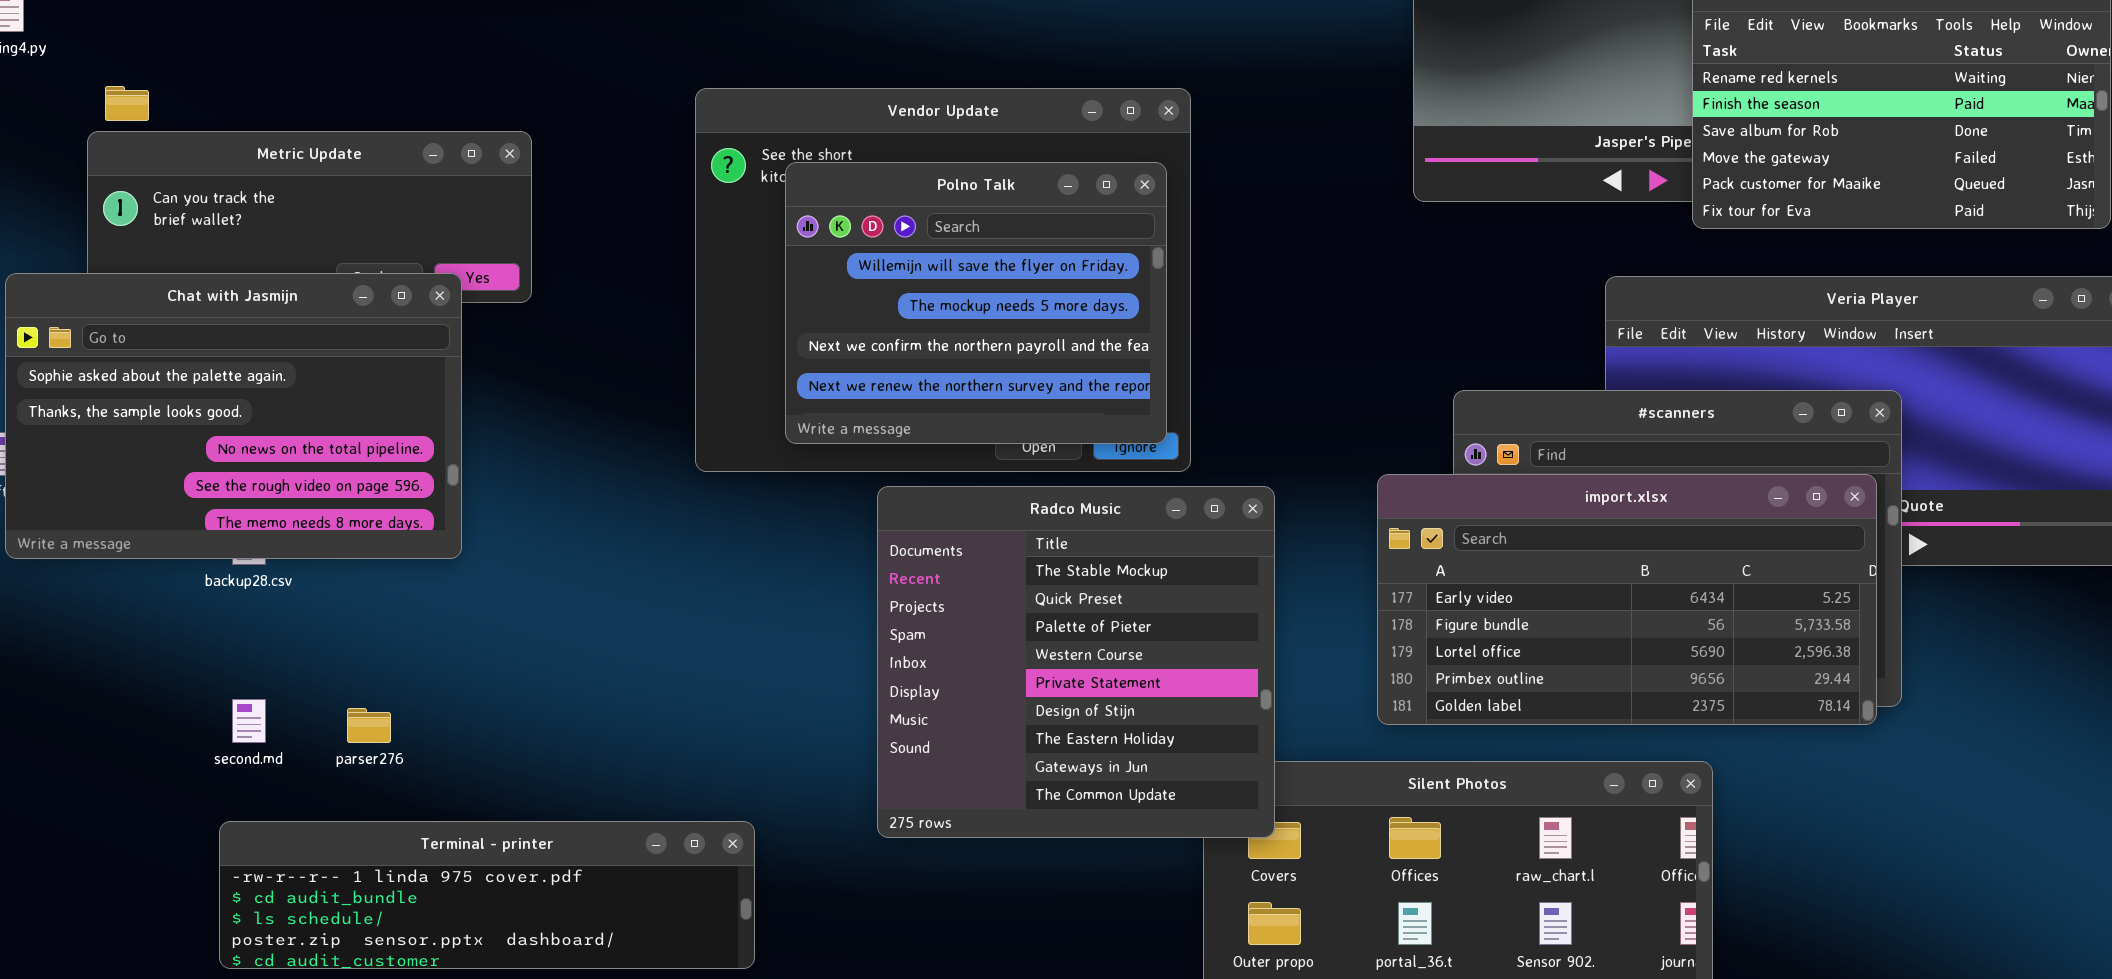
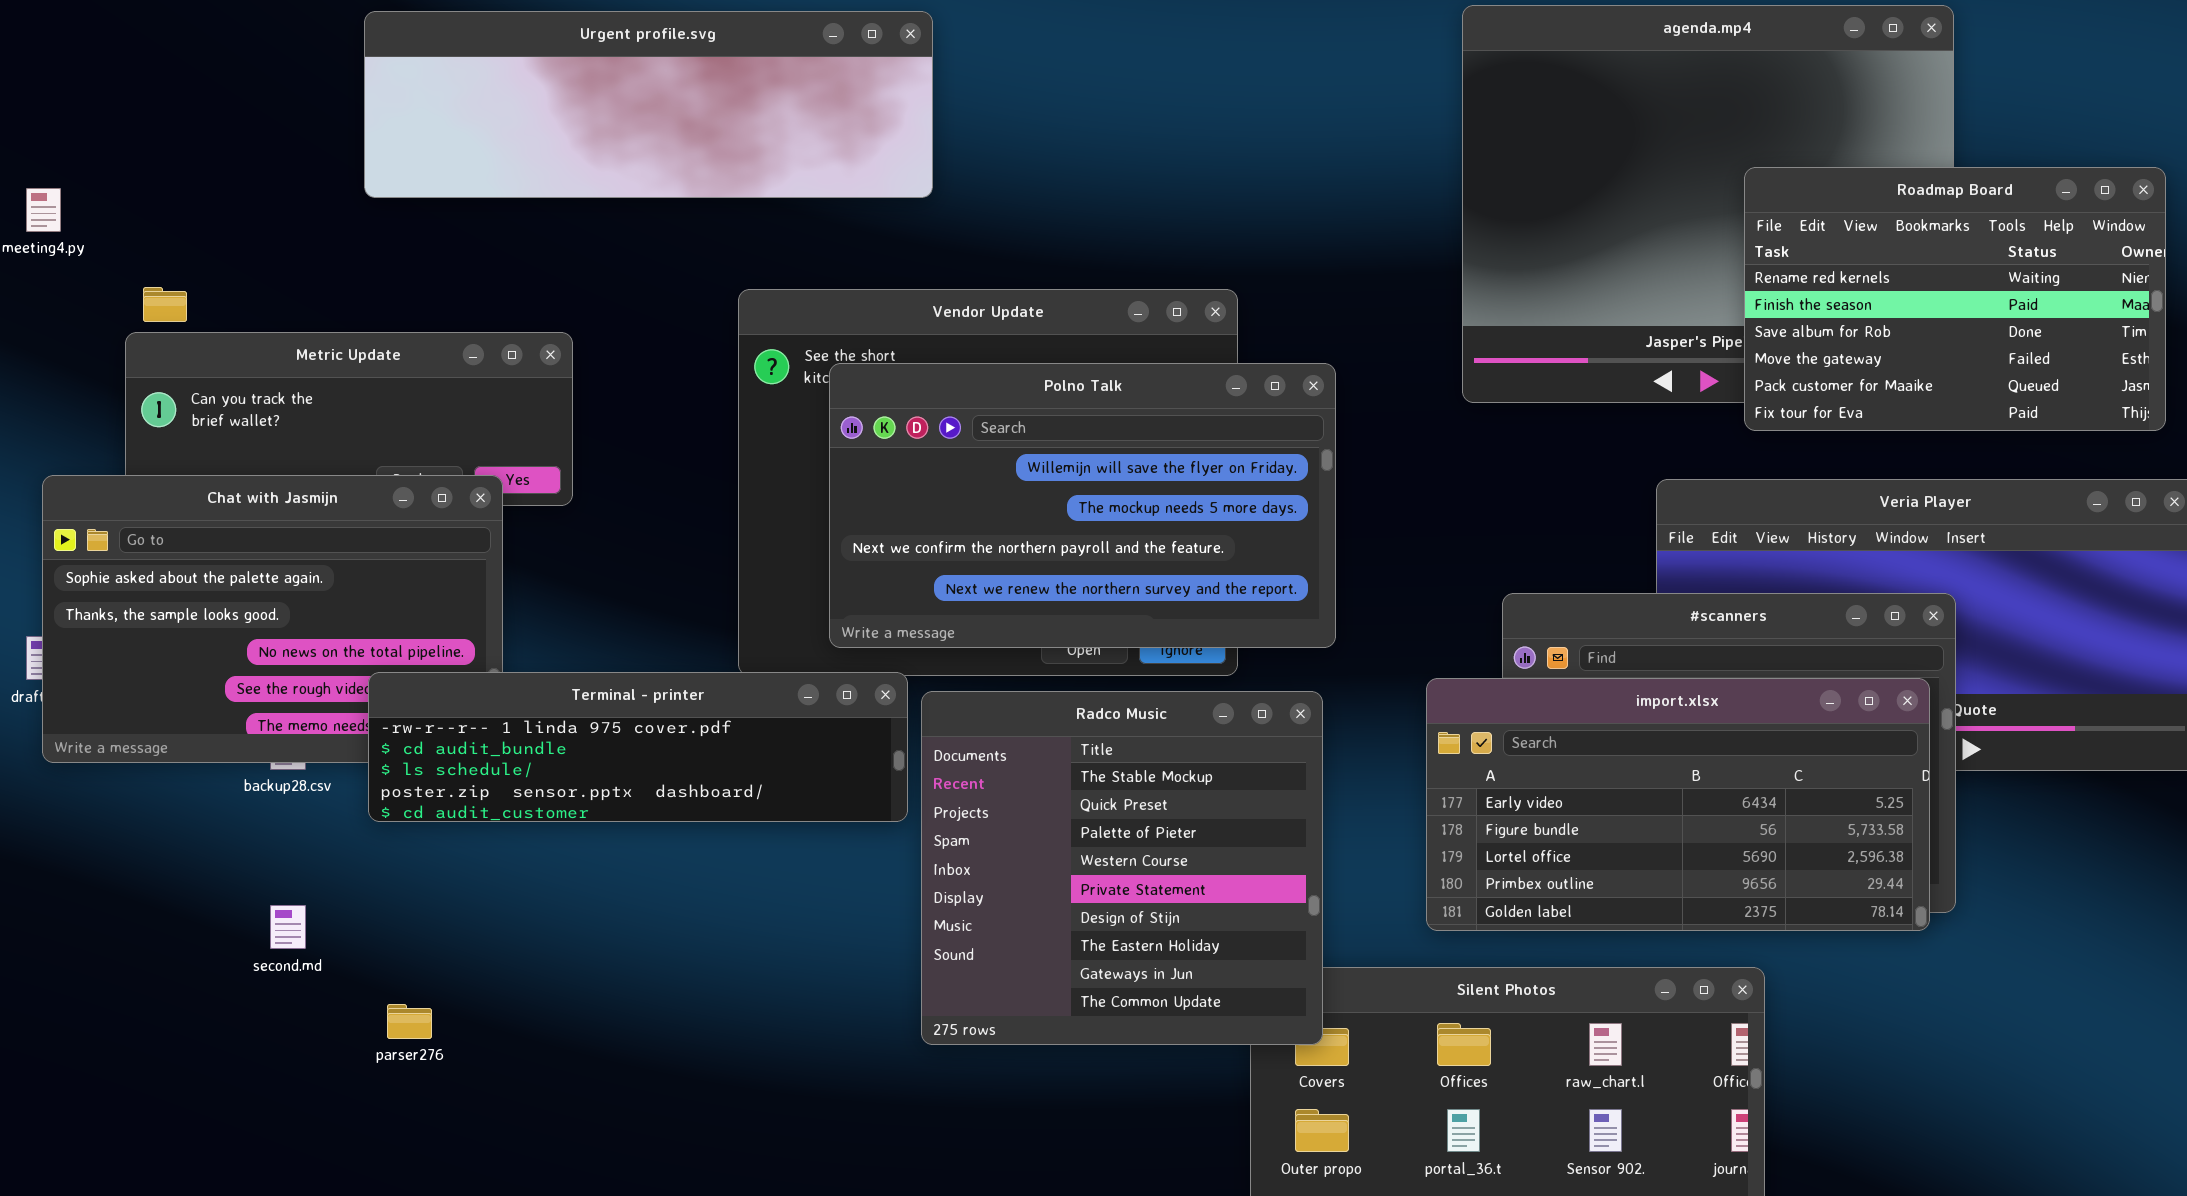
Polno Talk: [785,162,1167,444] -> [829,363,1336,648], resized
parser276: [347,708,391,743] -> [387,1004,432,1039], moved
Terminal - printer: [219,821,755,969] -> [368,672,908,822], moved

